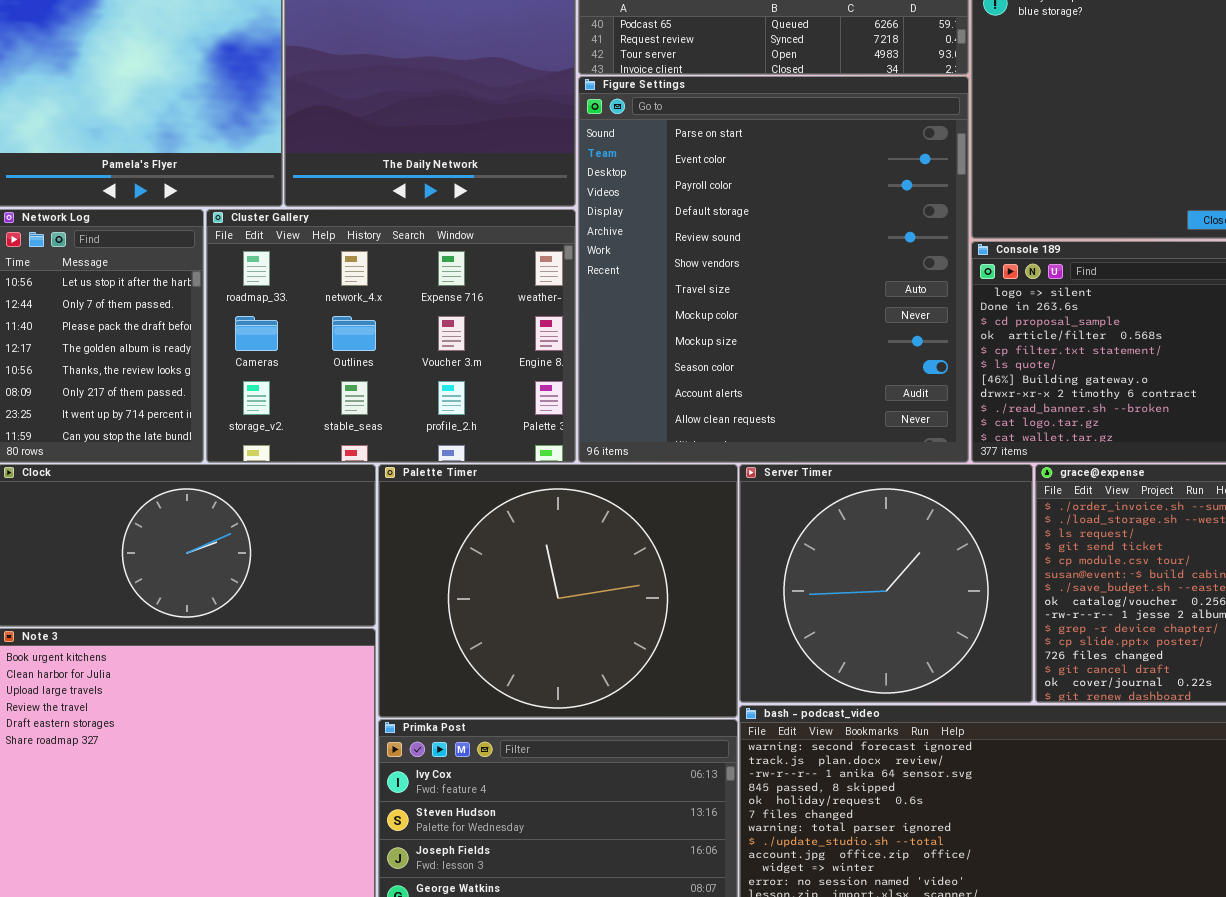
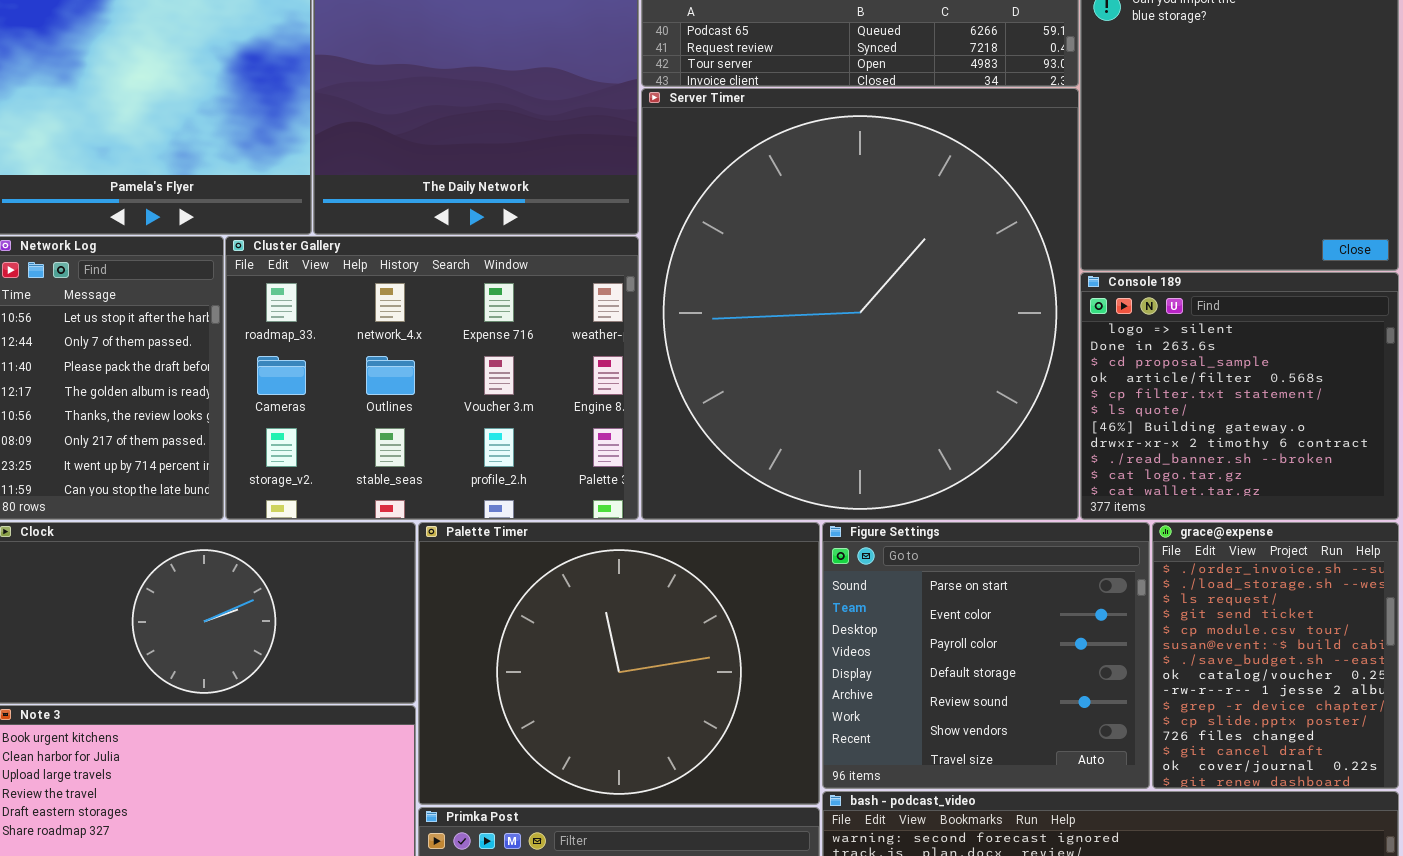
Figure Settings: [578,76,969,463] -> [822,522,1150,789], moved, resized
Server Timer: [739,464,1033,703] -> [641,88,1079,520], moved, resized

